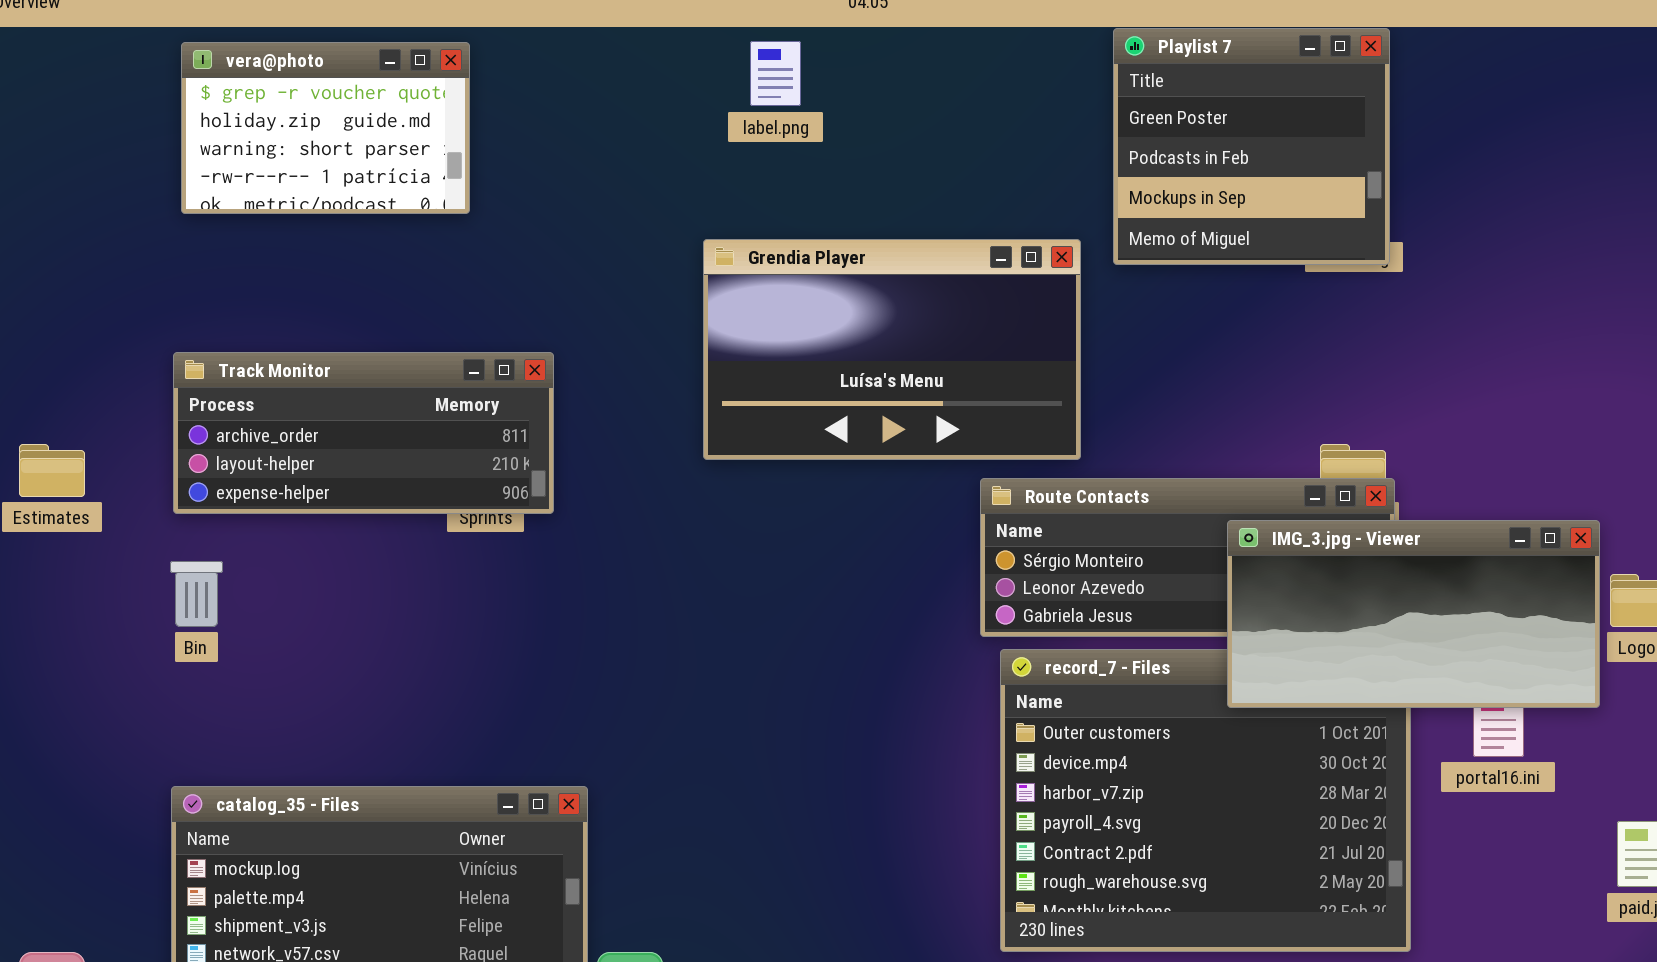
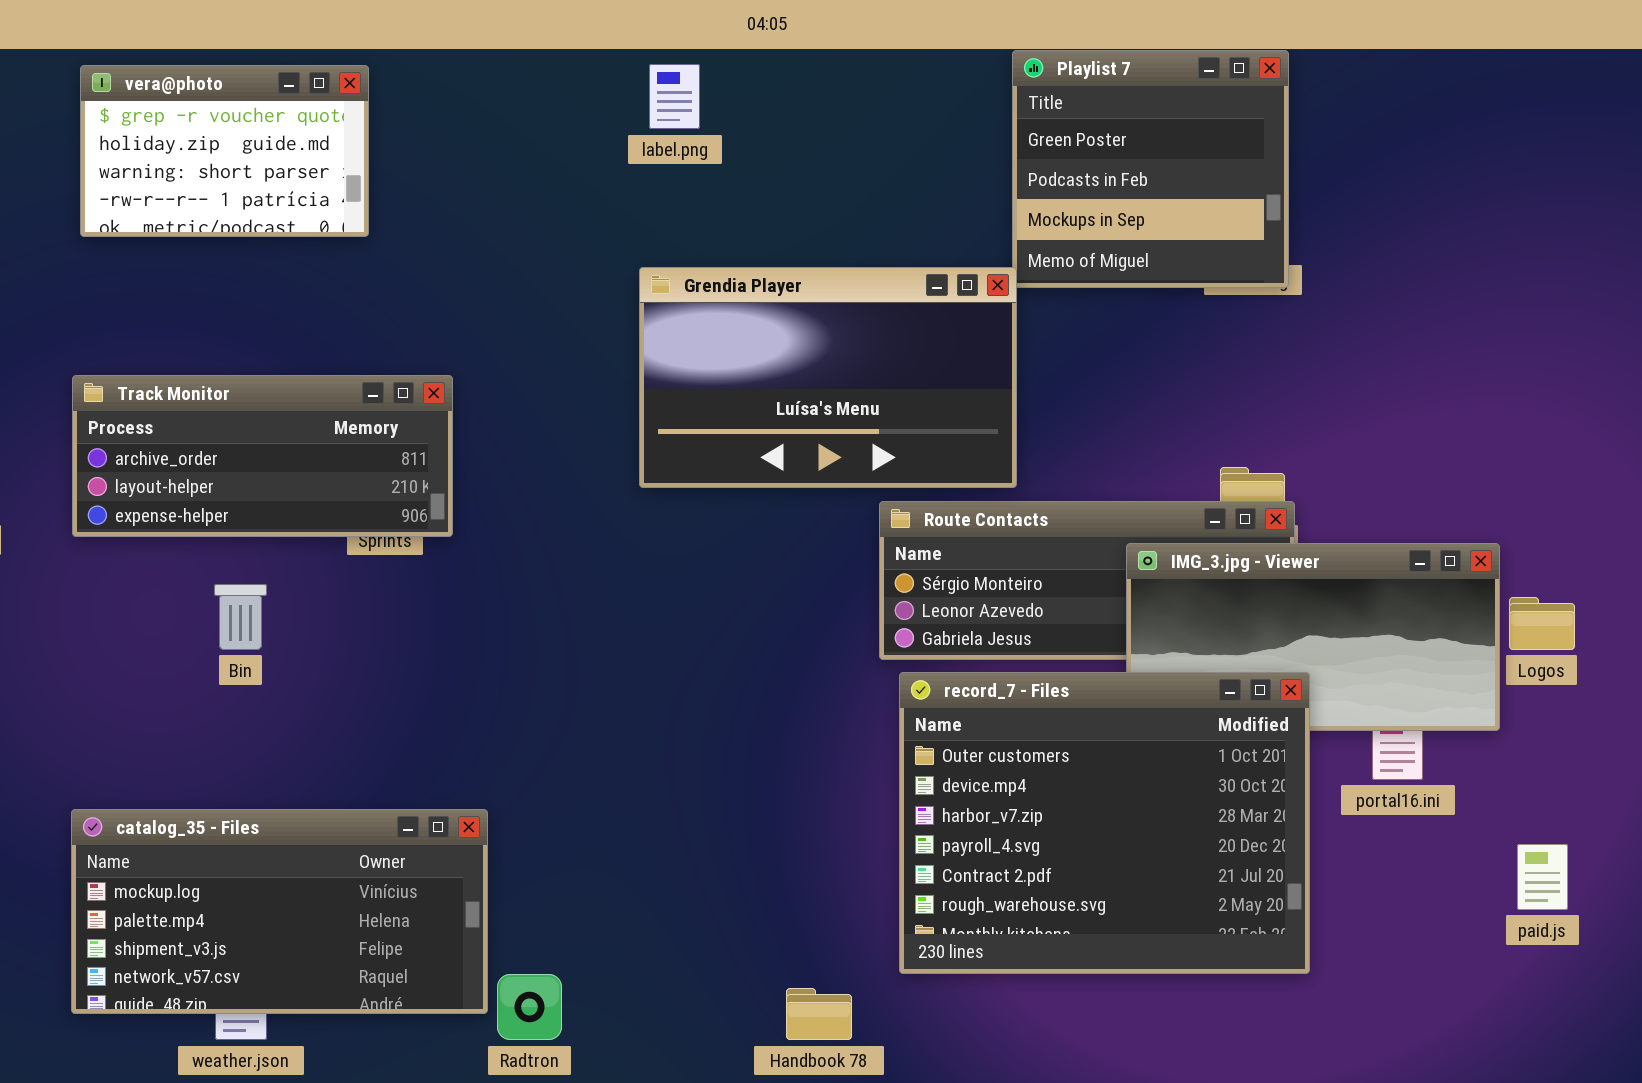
Grendia Player: [703,239,1081,460] -> [639,267,1017,488], moved
Bin: [170,561,223,627] -> [214,584,267,650], moved
record_7 - Files: [1000,649,1411,952] -> [899,672,1310,974], raised

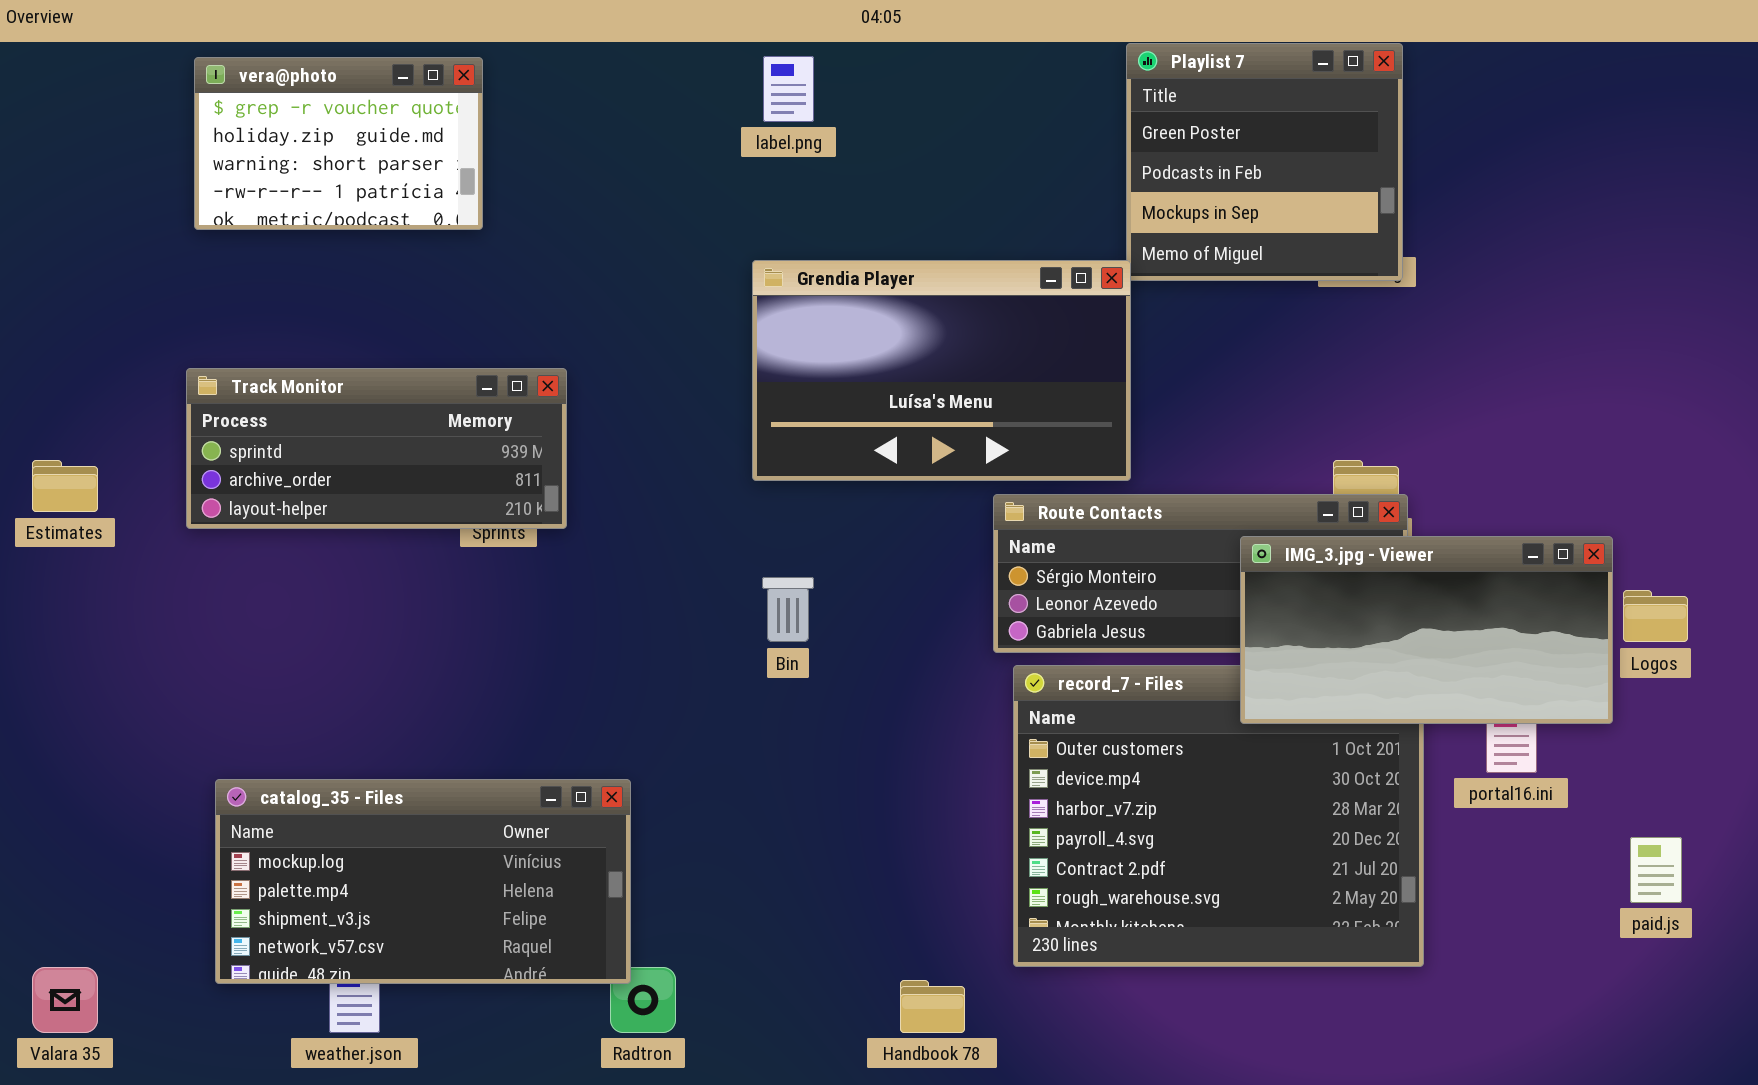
Track Monitor: [72,375,453,537] -> [186,368,567,529], scrolled up 1 row
IMG_3.jpg - Viewer: [1126,543,1500,731] -> [1240,536,1613,724], raised
Bin: [214,584,267,650] -> [762,577,814,642], moved
catalog_35 - Files: [71,809,488,1014] -> [215,779,631,984], moved

